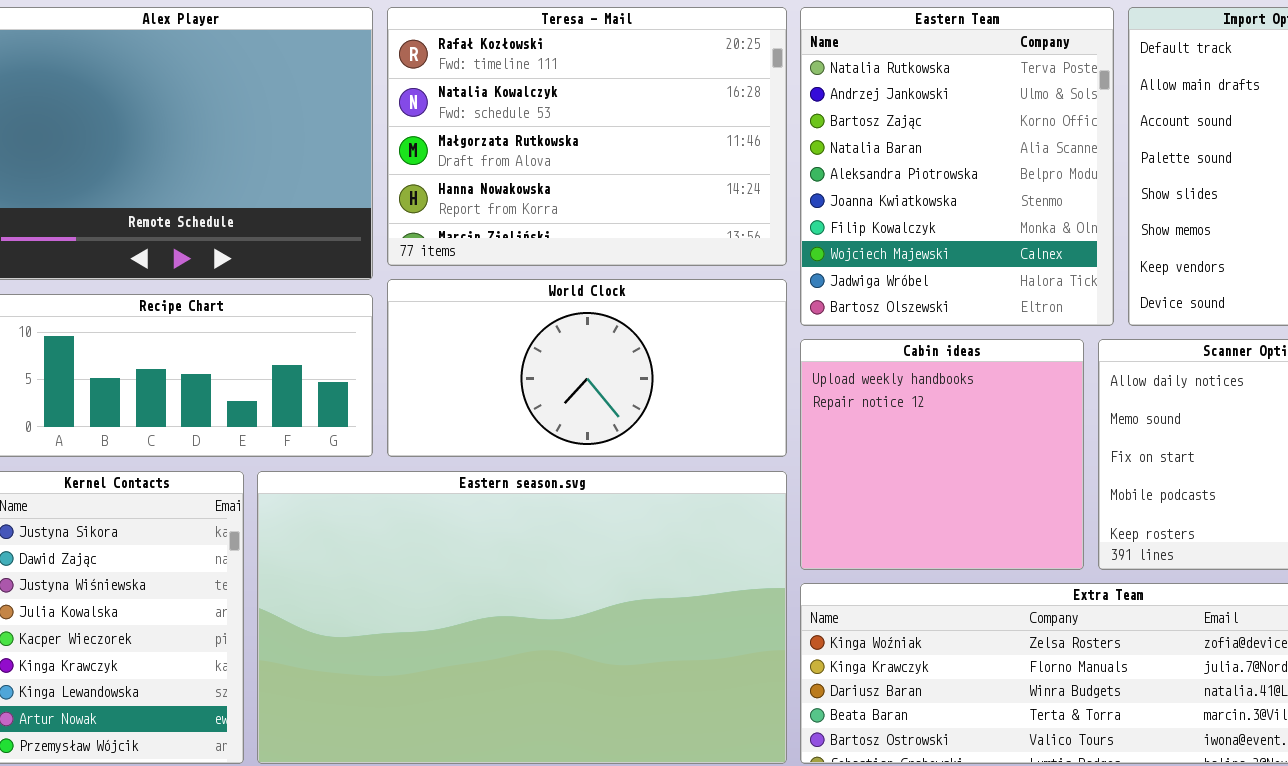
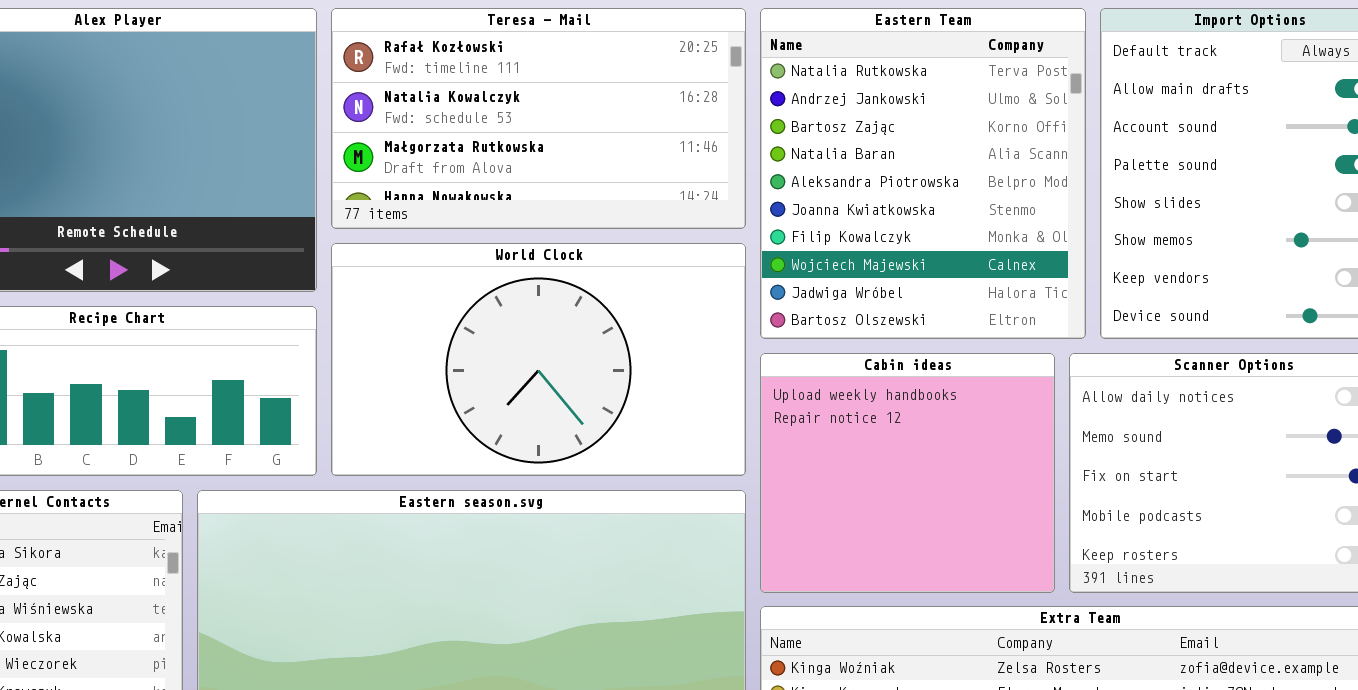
Teresa - Mail: [387,7,787,266] -> [331,8,746,229], resized
World Clock: [387,279,787,457] -> [331,243,746,476], resized

